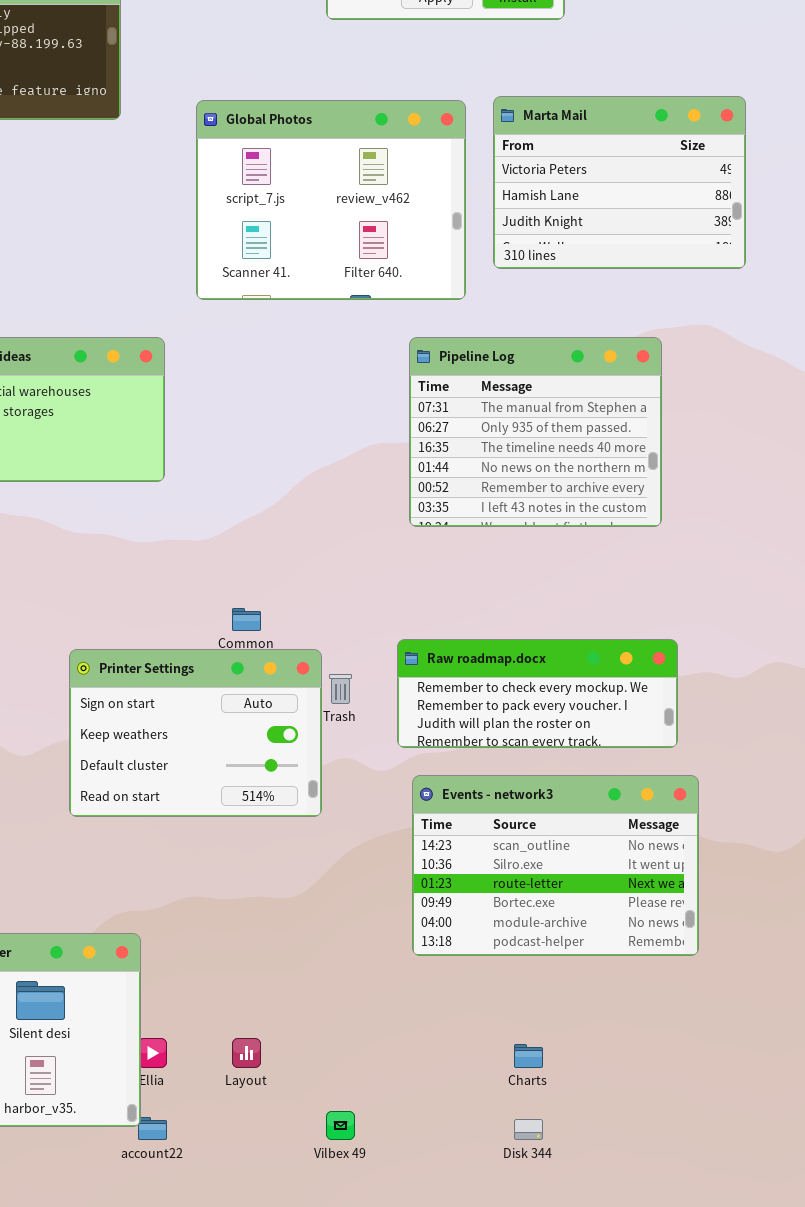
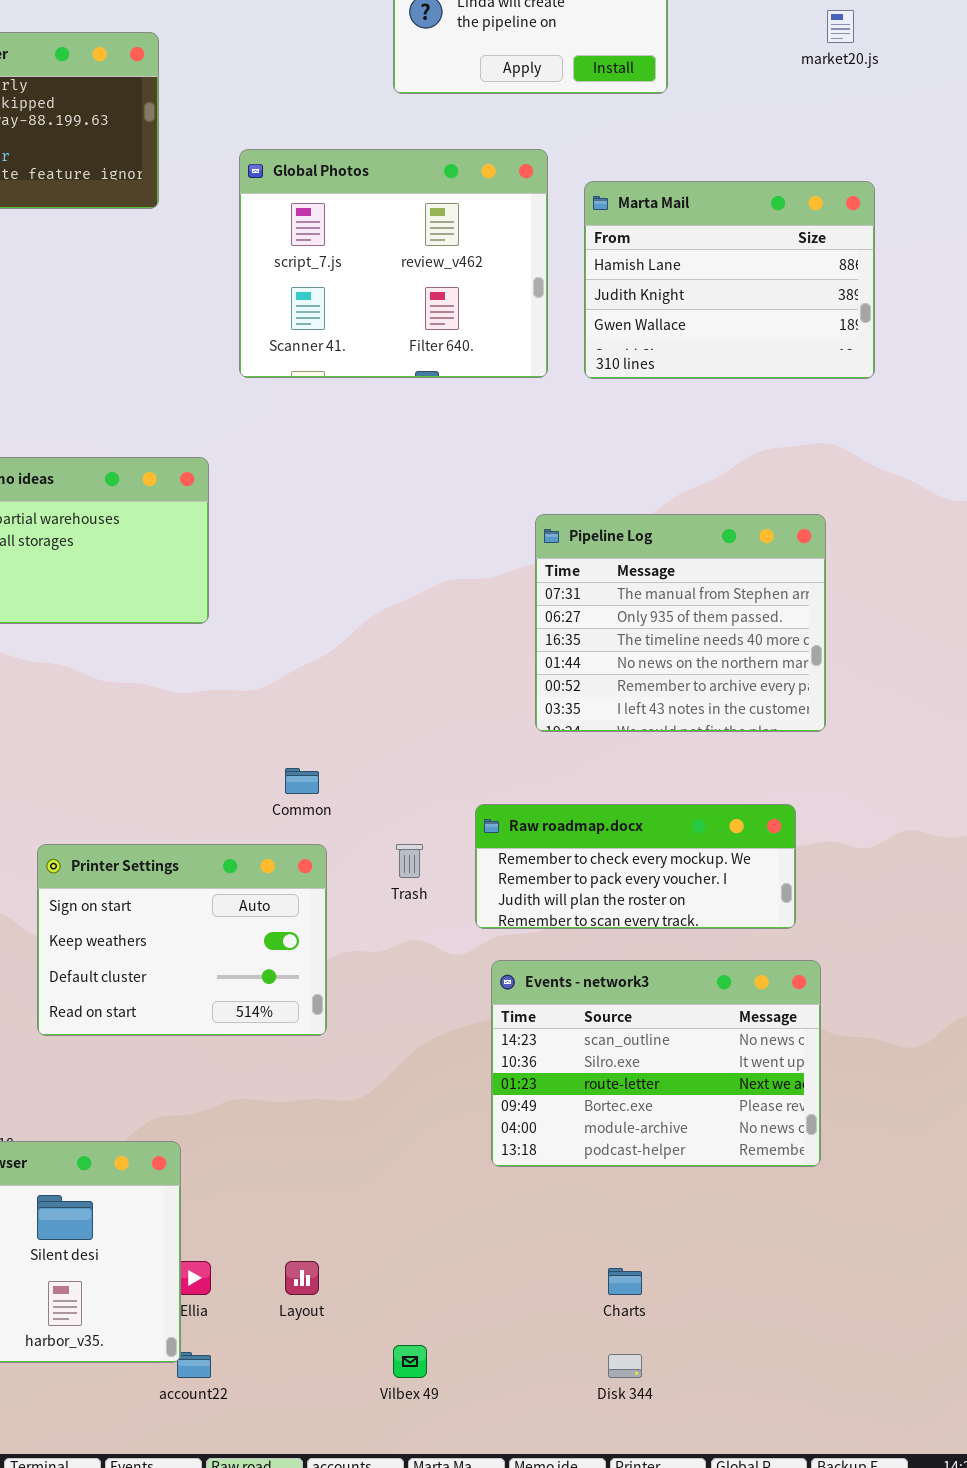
Marta Mail: [493,96,746,269] -> [584,181,875,379], scrolled down 1 row
Global Photos: [196,100,466,300] -> [239,149,548,378], moved
Pipeline Log: [409,337,662,527] -> [535,514,826,732], moved
Printer Settings: [69,649,322,817] -> [37,844,327,1036], moved

